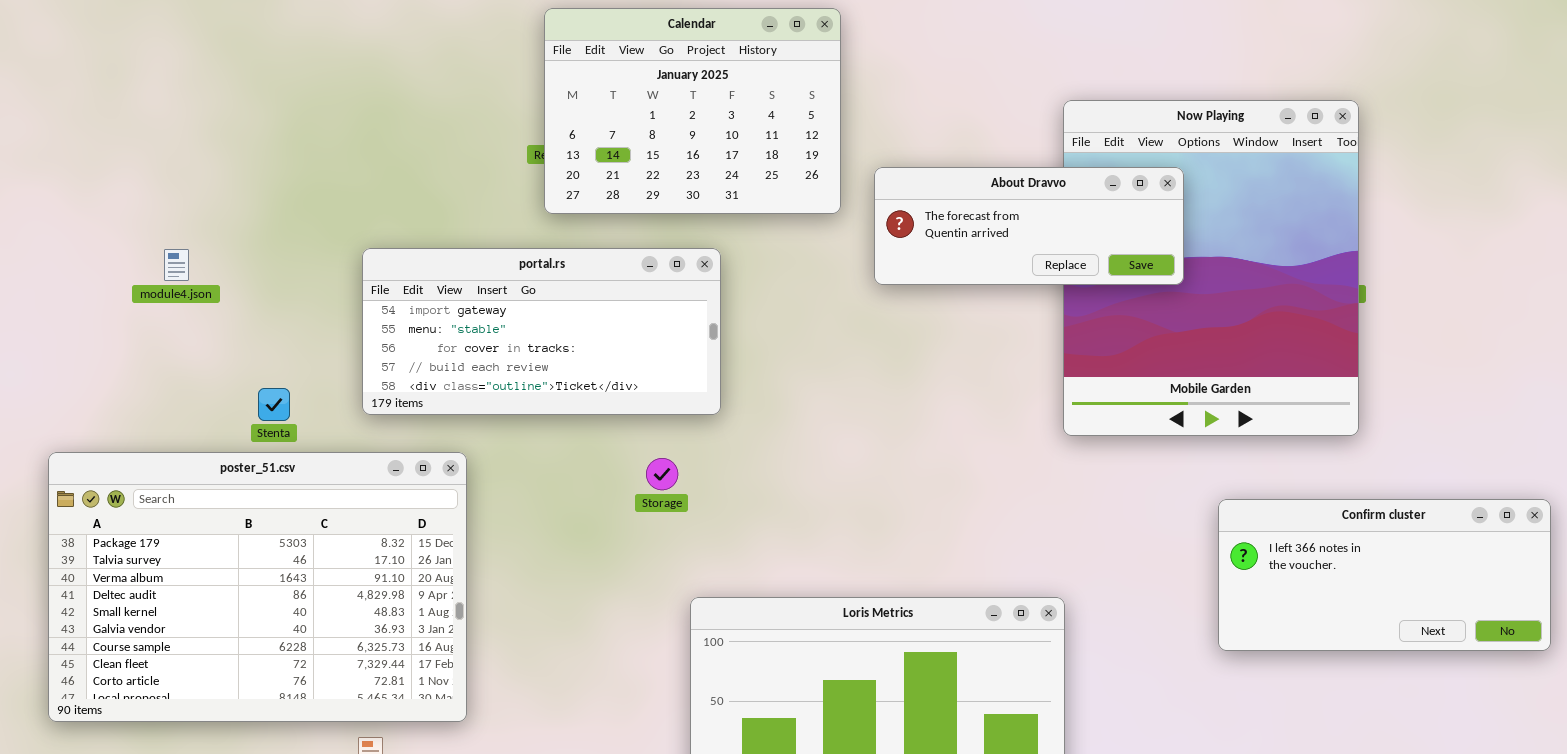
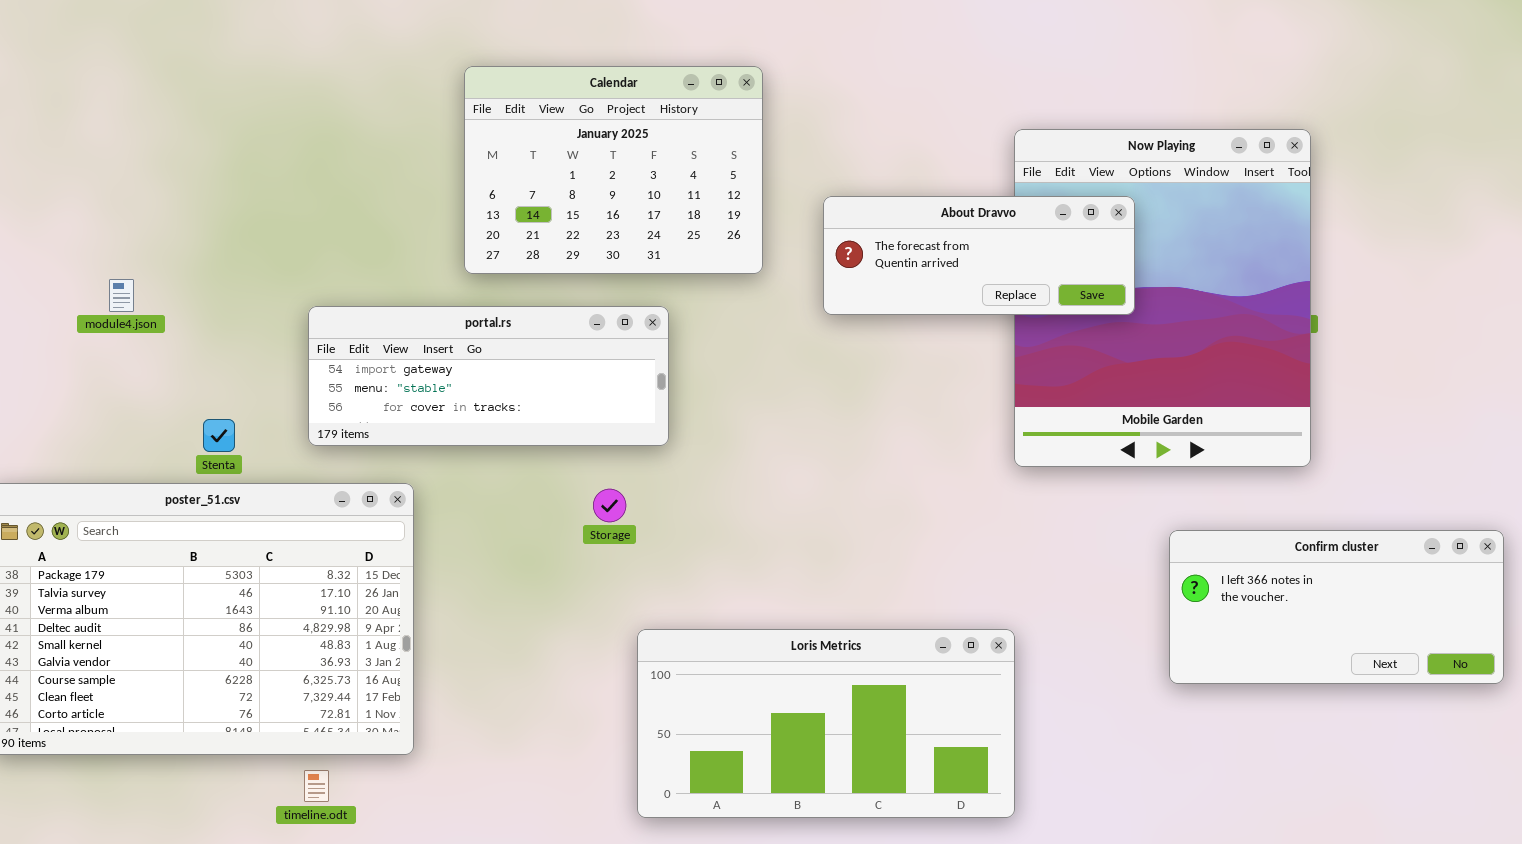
Calendar: [544,8,841,214] -> [464,66,763,274], moved
portal.rs: [362,248,721,415] -> [308,306,669,446], resized

